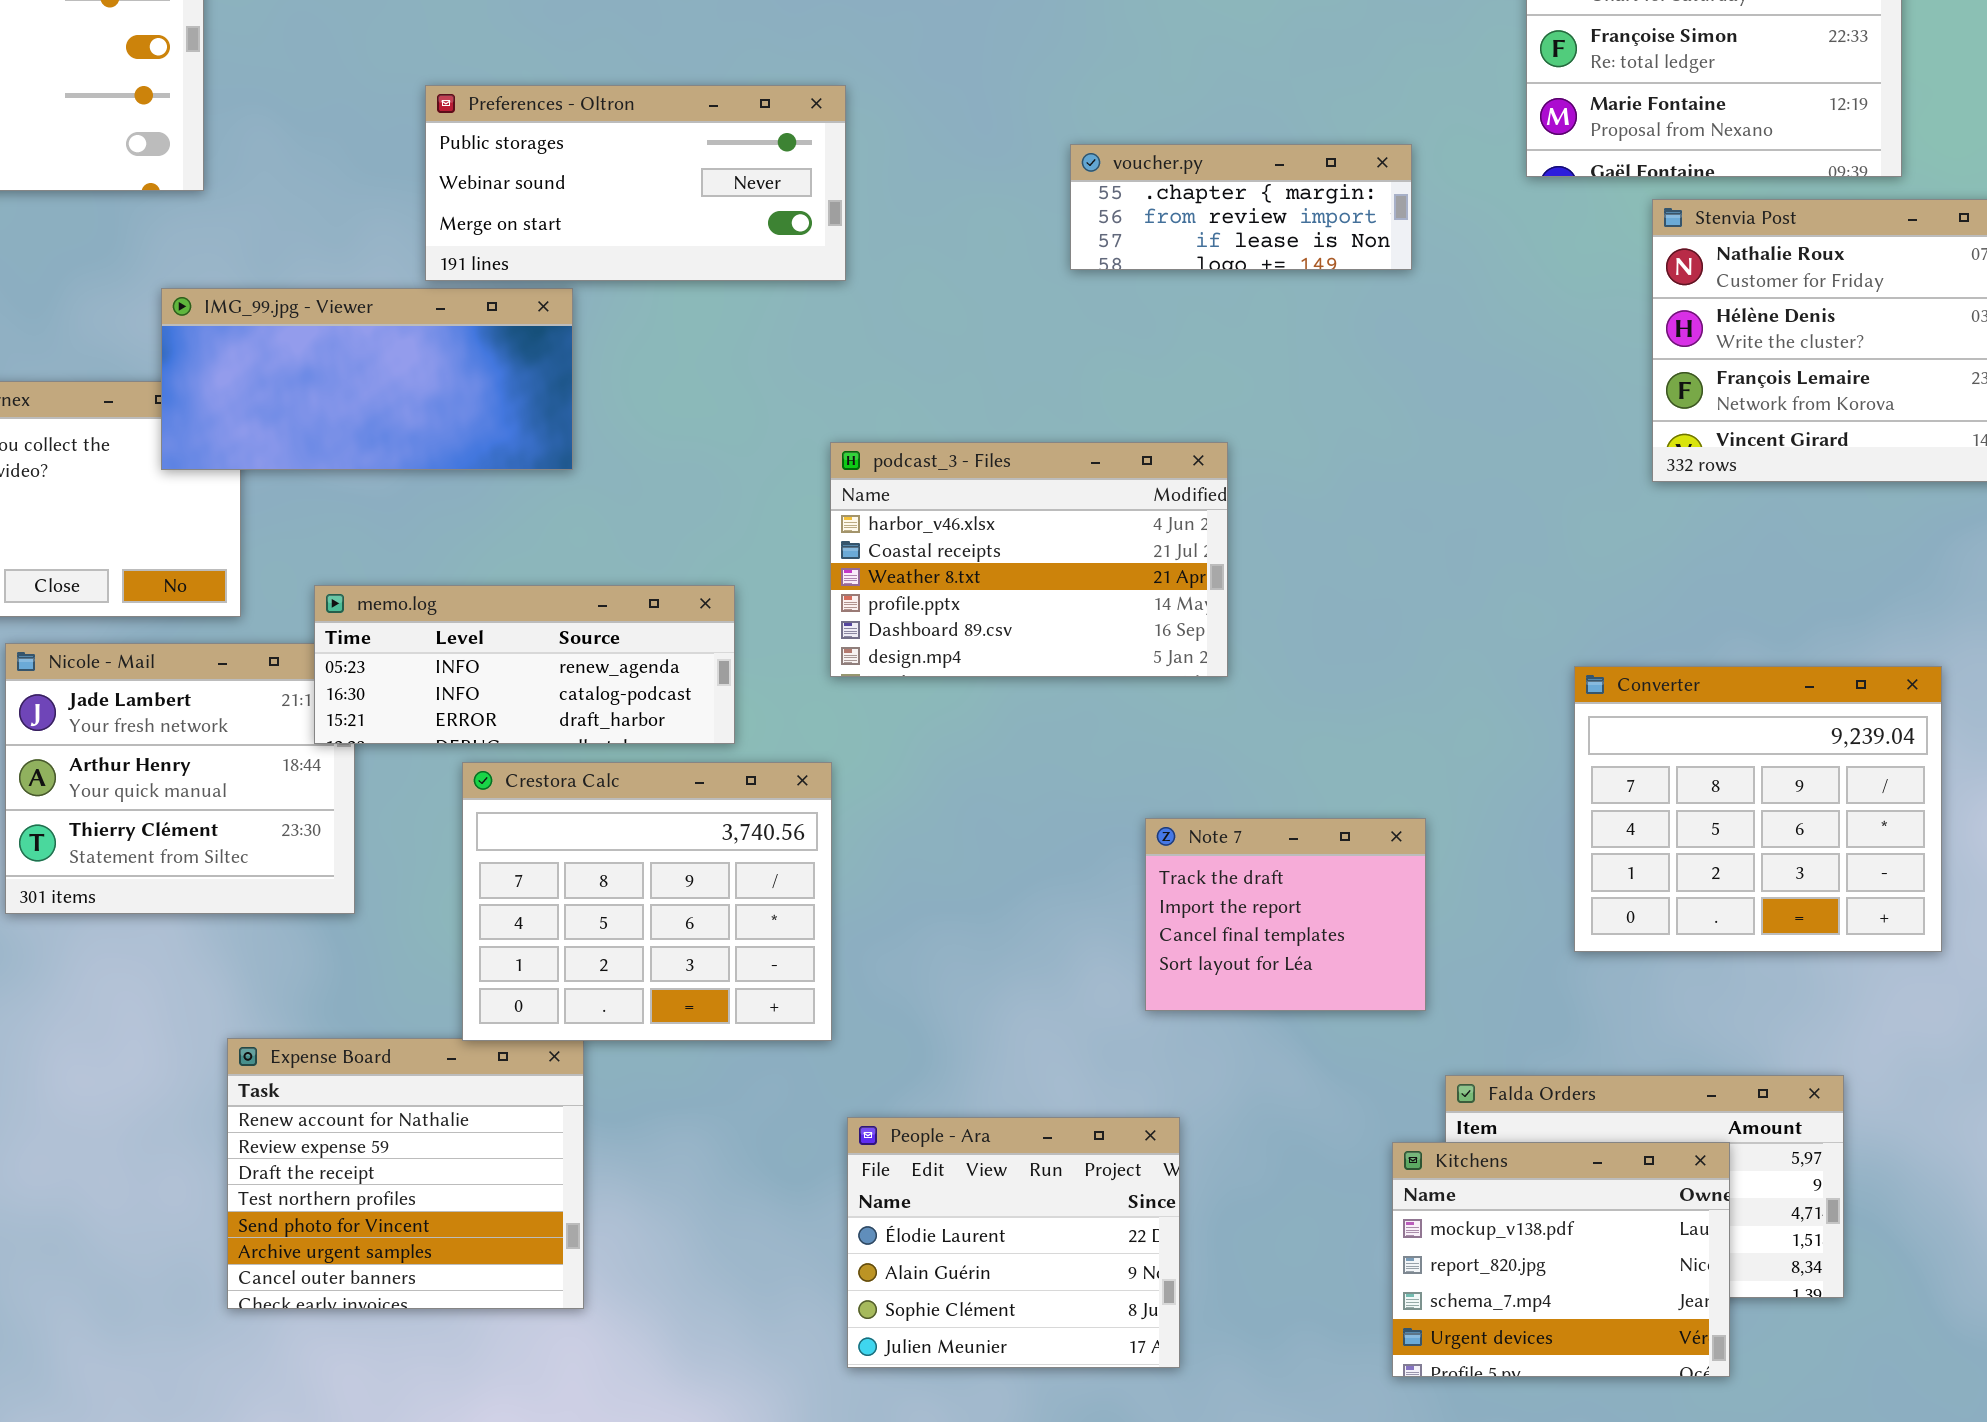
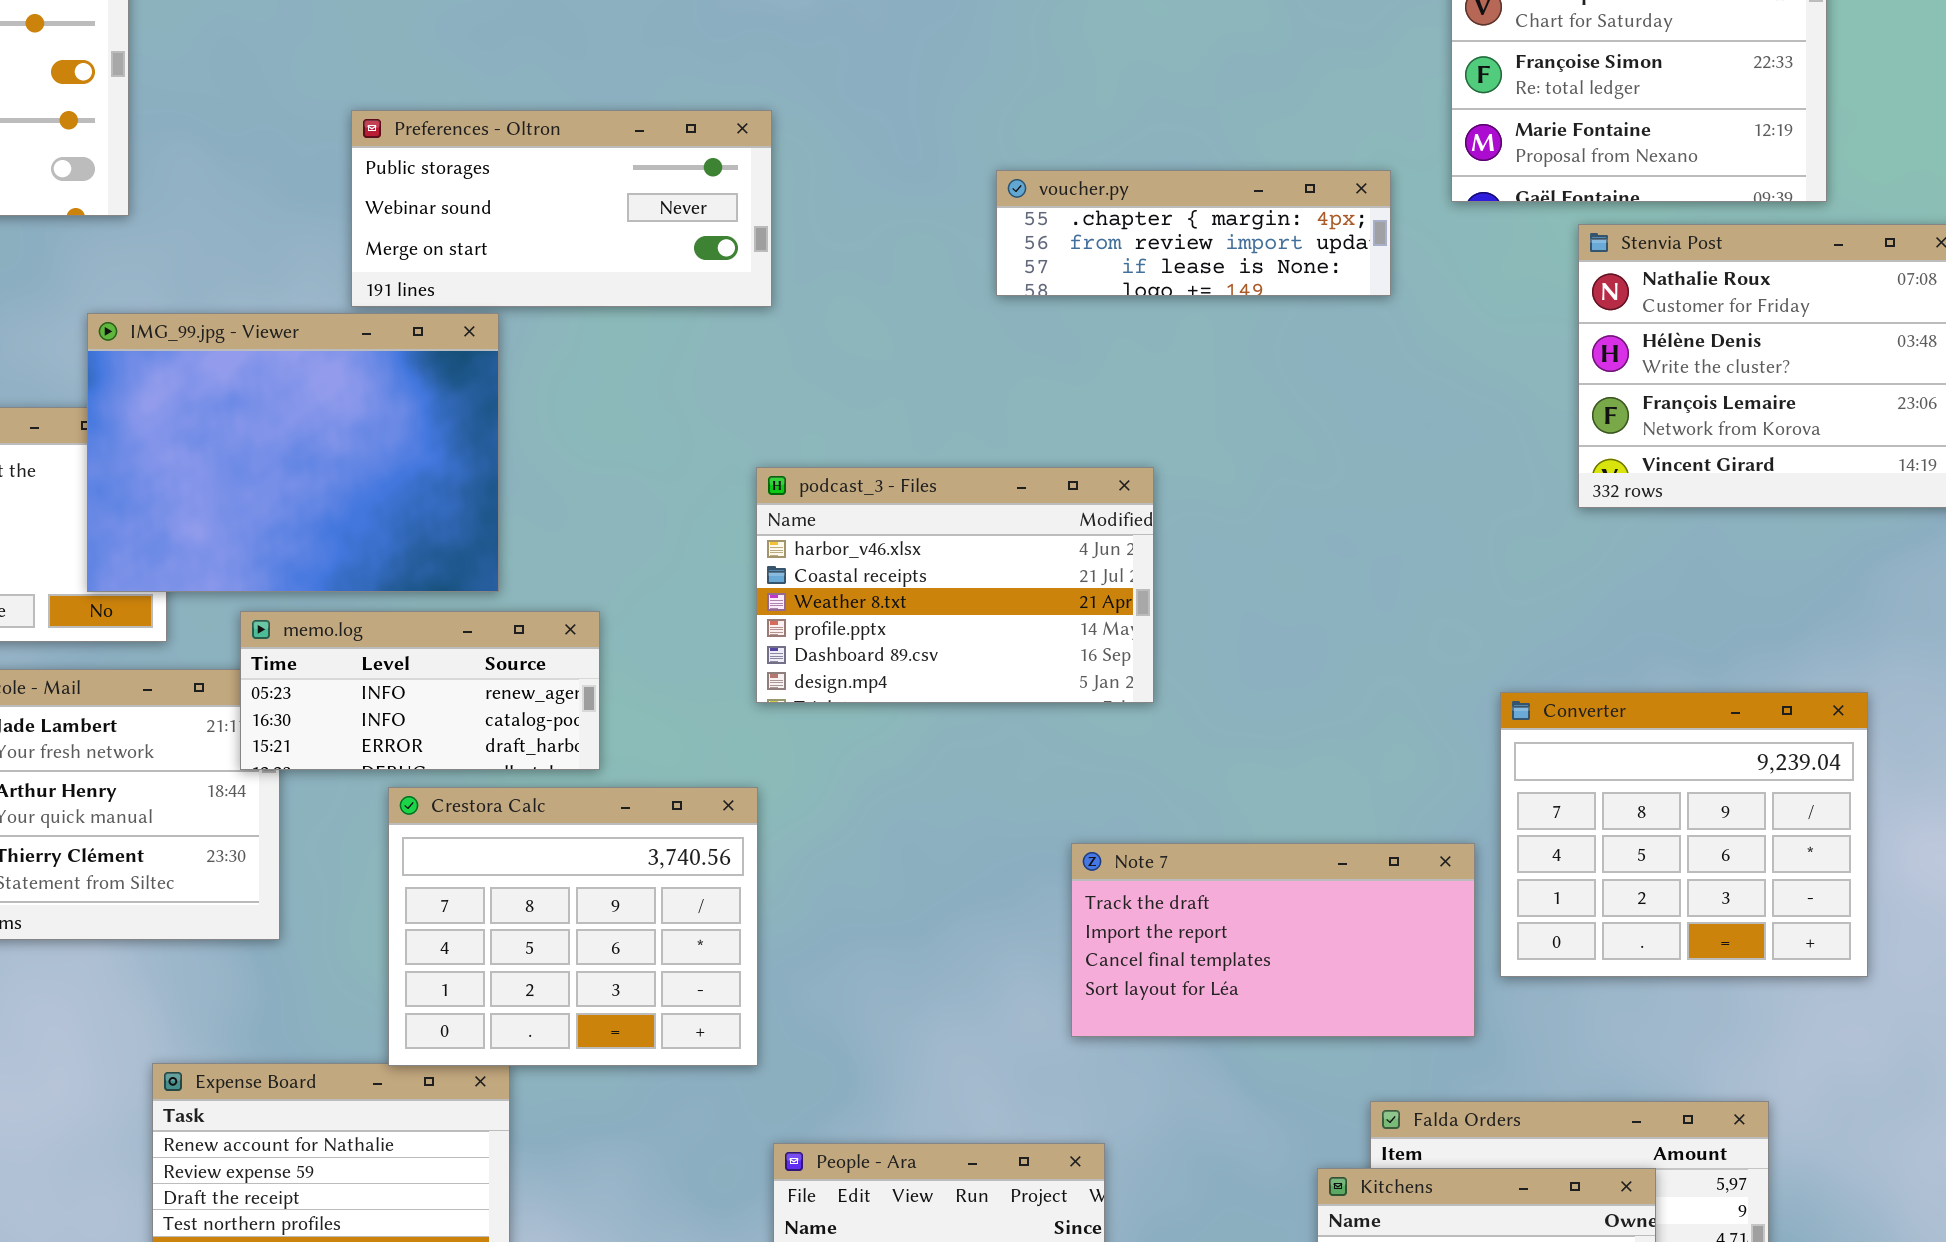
voucher.py: [1070,144,1412,270] -> [996,170,1391,296], resized
IMG_99.jpg - Viewer: [161,288,573,470] -> [87,313,499,592], resized
memo.log: [314,585,735,744] -> [240,611,600,770], resized
Note 7: [1145,818,1426,1011] -> [1071,843,1475,1037], resized

